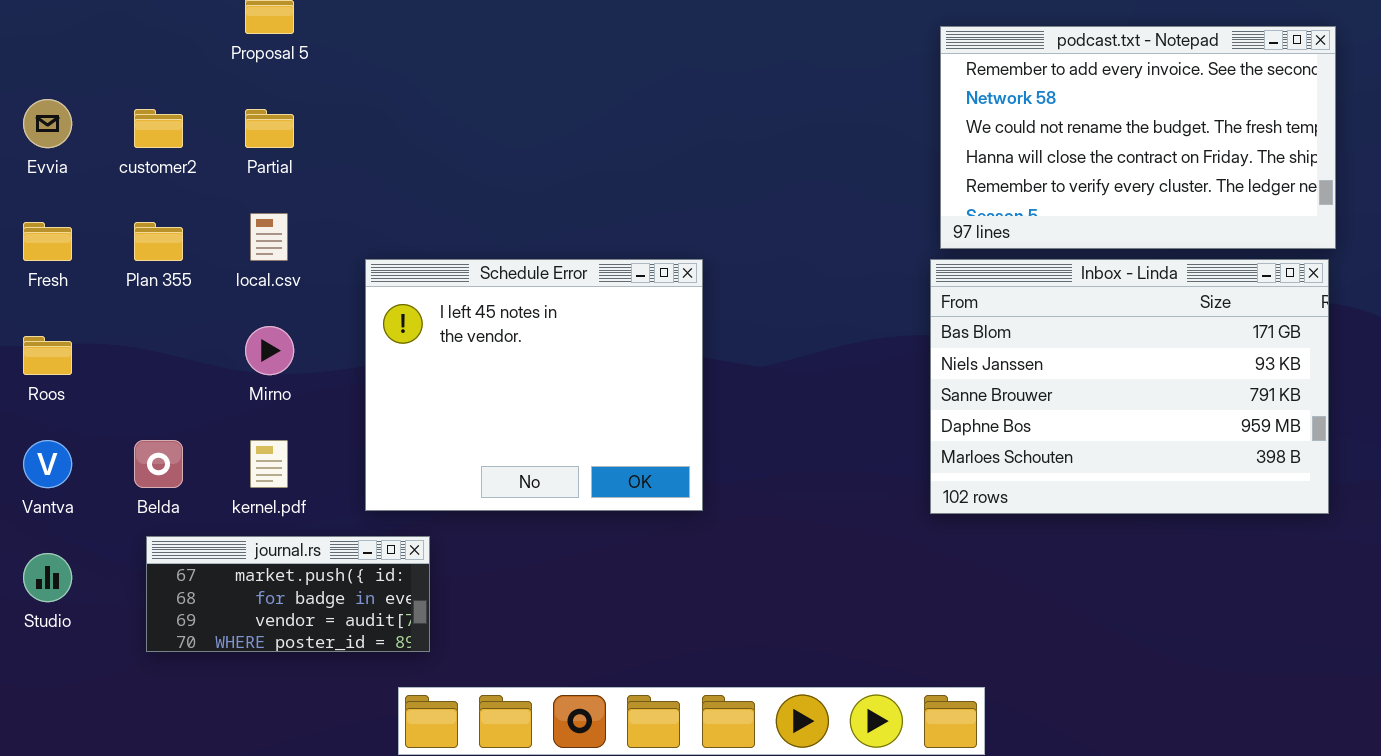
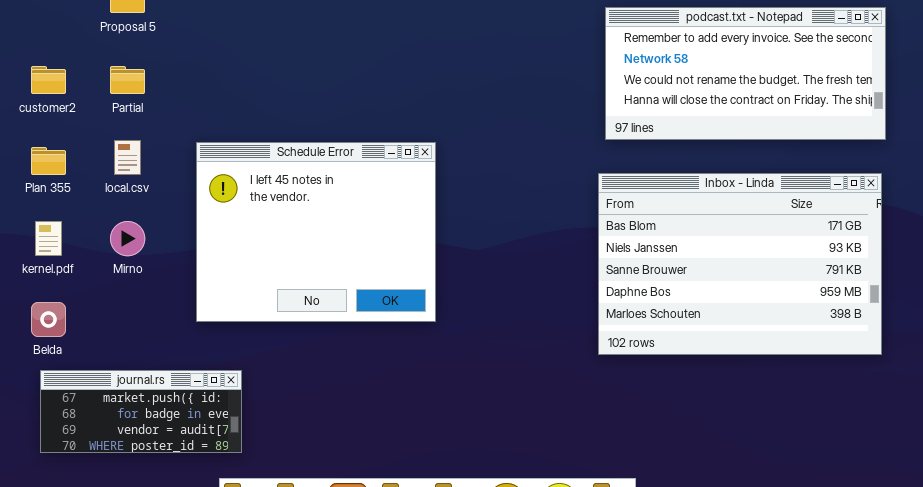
podcast.txt - Notepad: [940,26,1336,249] -> [605,7,886,140], resized
Schedule Error: [365,259,703,511] -> [196,142,436,322], moved
kernel.pdf: [250,440,288,488] -> [35,221,62,256], moved

